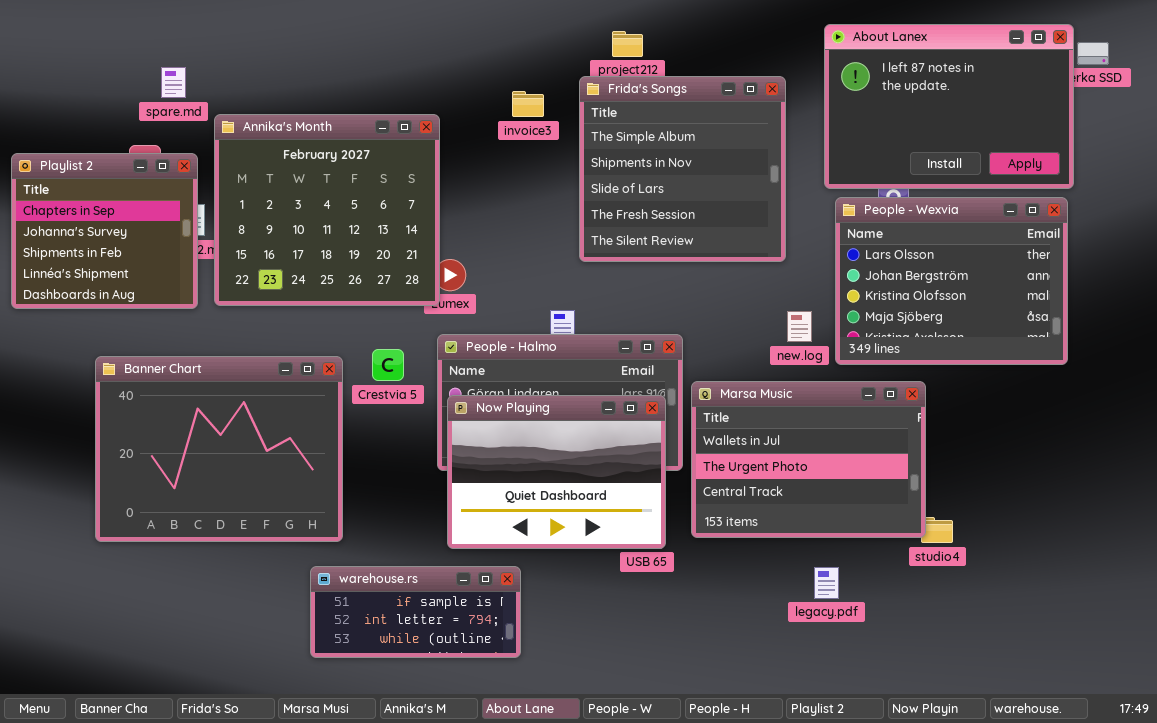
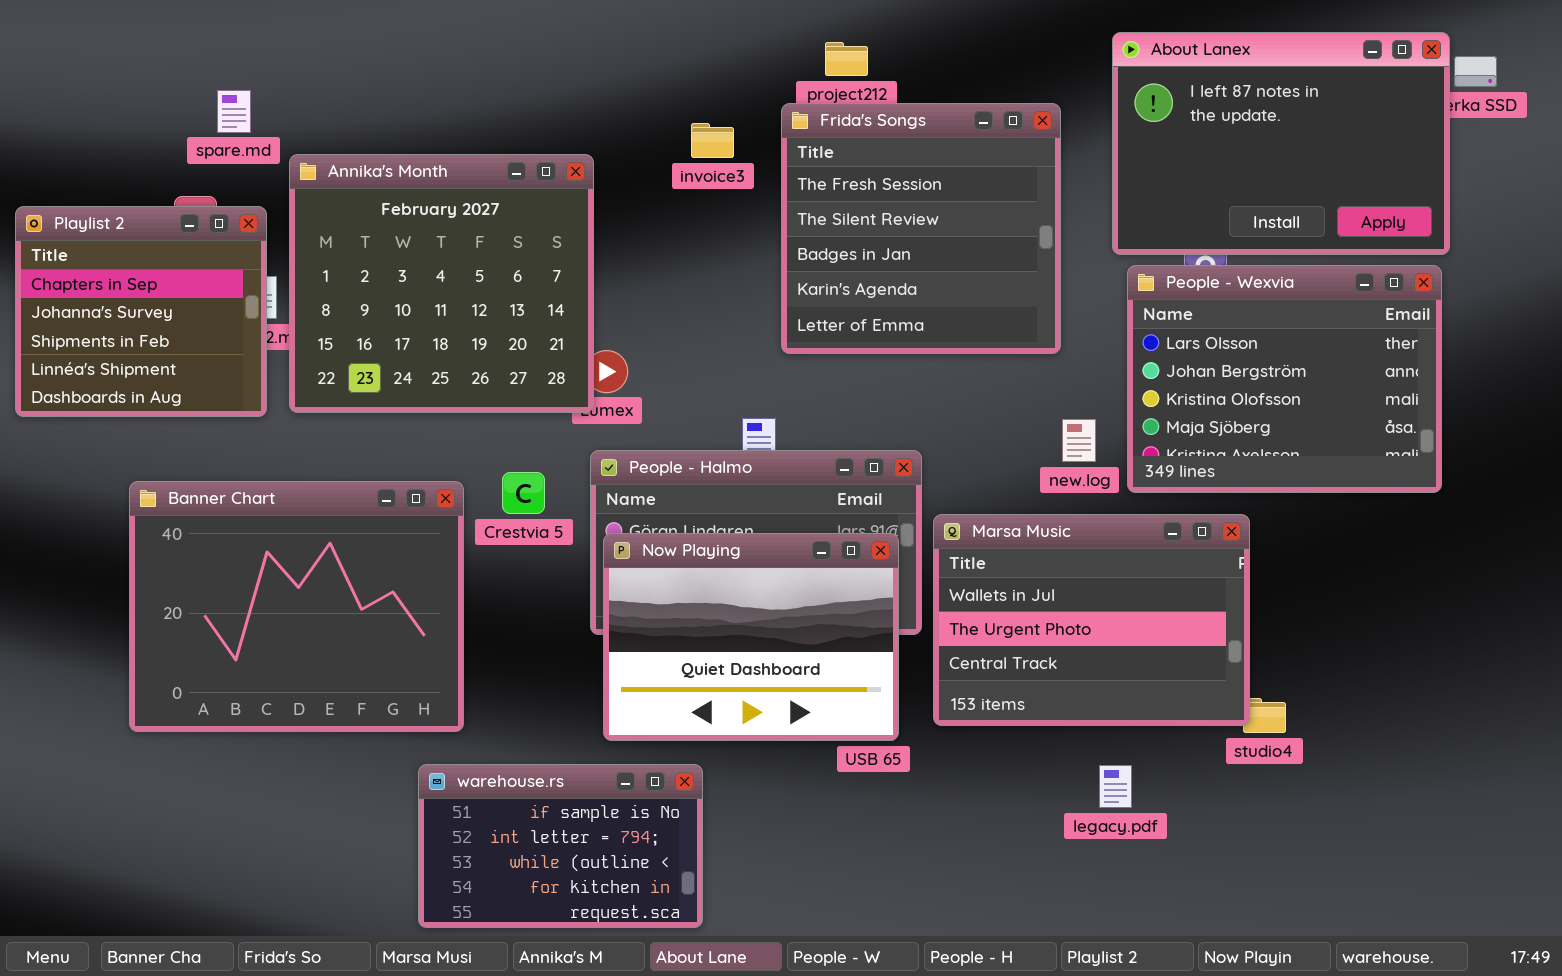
Frida's Songs: [579,76,786,262] -> [781,103,1061,354], scrolled down 3 rows
warehouse.rs: [310,566,521,658] -> [418,764,703,928], resized

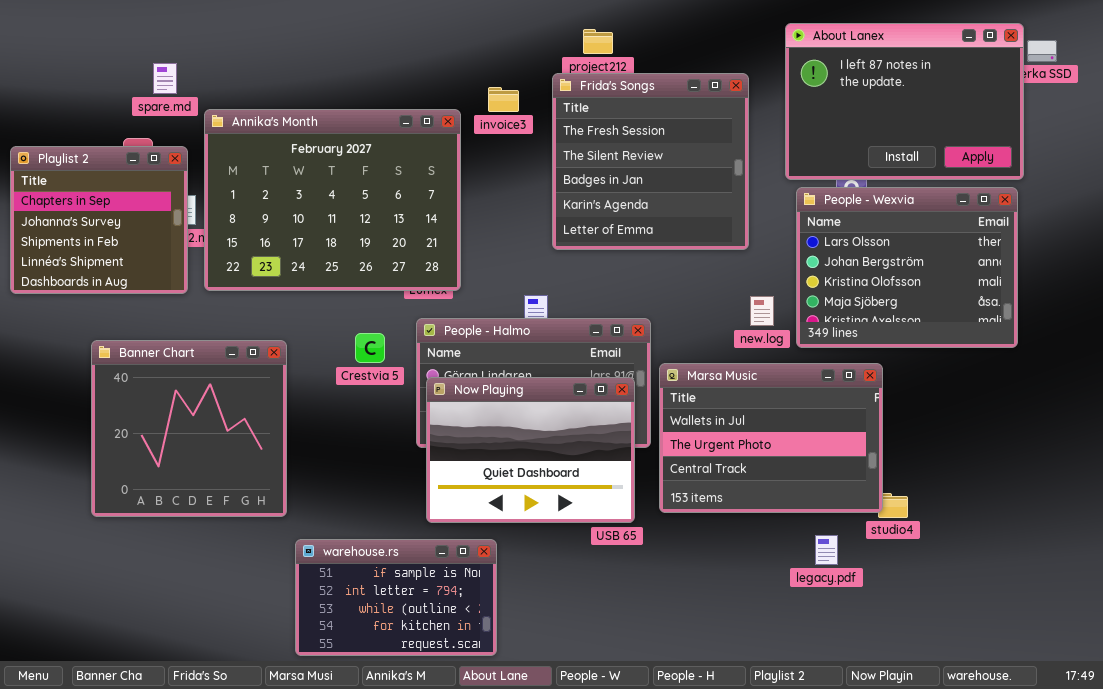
Annika's Month: [289,154,594,413] -> [204,109,461,291], resized
Banner Chart: [129,481,464,732] -> [91,340,287,517], resized
legacy.pdf: [1099,765,1132,808] -> [815,535,838,565], moved

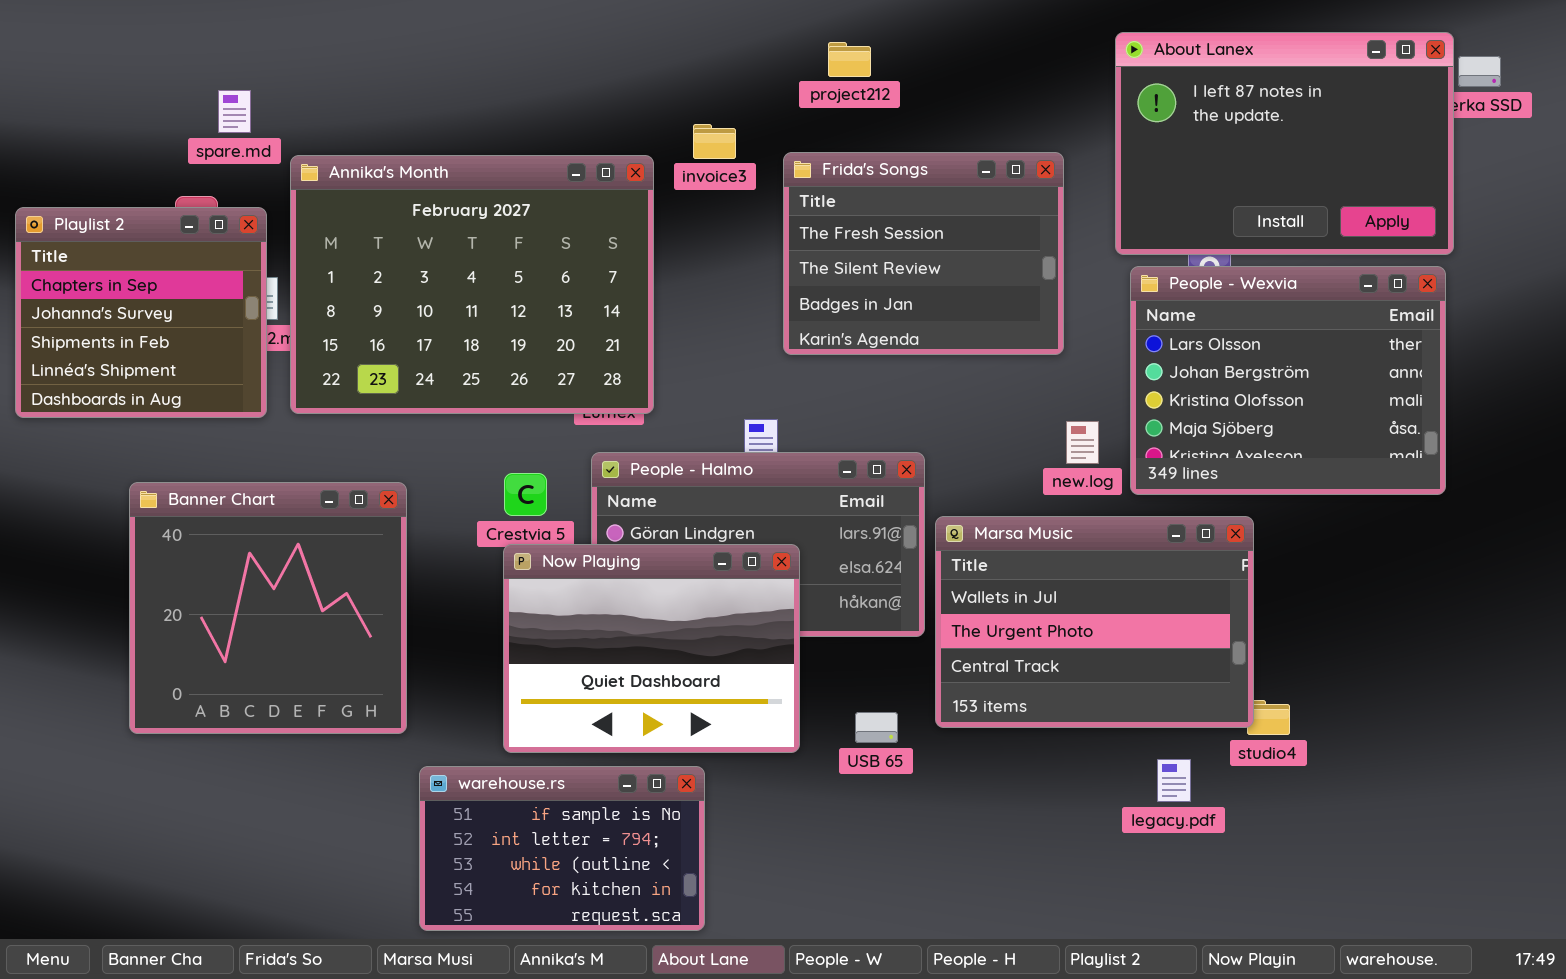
Frida's Songs: [552,73,749,250] -> [783,152,1064,355], resized
Now Playing: [426,377,635,523] -> [503,544,800,753], moved

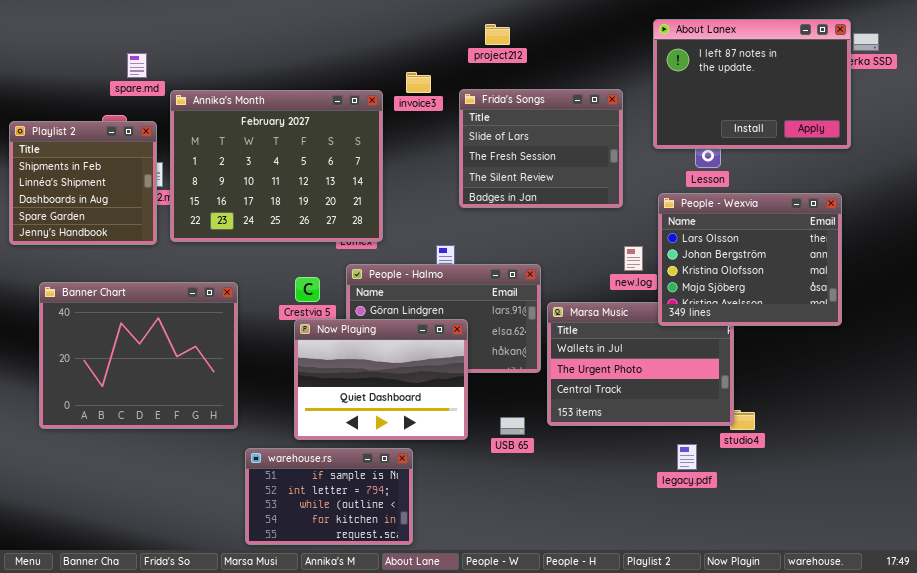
Frida's Songs: [783,152,1064,355] -> [459,89,623,208], scrolled up 1 row
Playlist 2: [15,207,267,418] -> [9,121,157,245], scrolled down 2 rows
People - Wexvia: [1130,266,1446,495] -> [658,193,842,326], moved
Banner Chart: [129,482,407,734] -> [39,282,238,429], resized

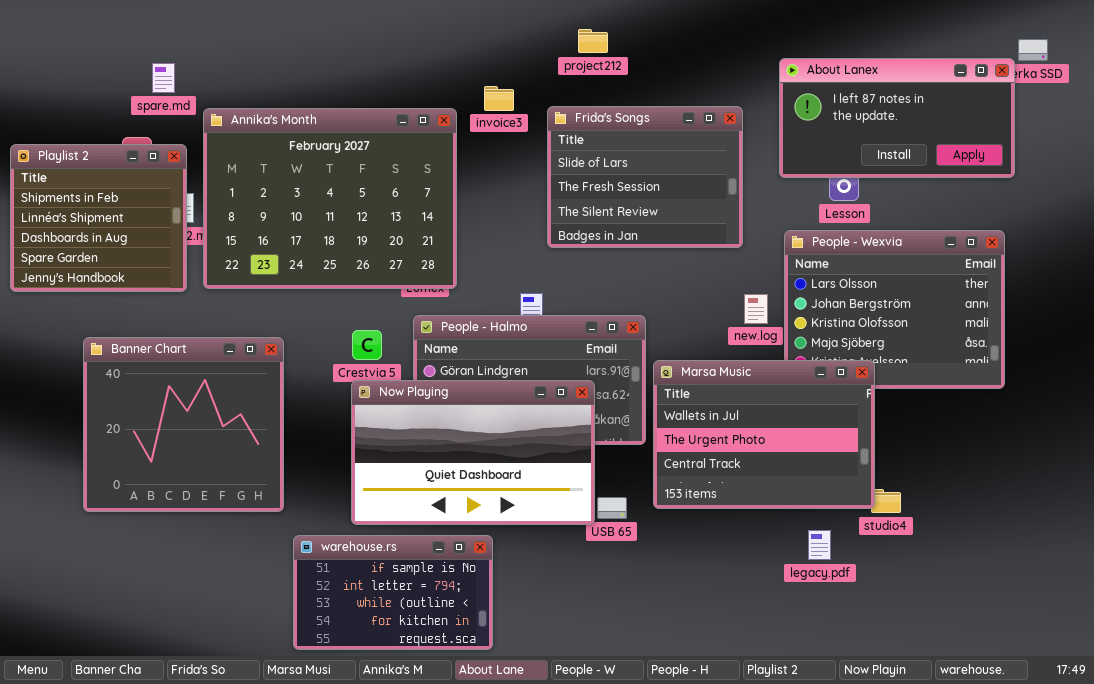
About Lanex: [653,19,851,149] -> [779,58,1015,178], resized
Banner Chart: [39,282,238,429] -> [83,337,284,512], resized
Marsa Music: [547,302,734,426] -> [653,360,875,509], raised
Now Playing: [294,319,468,440] -> [351,380,595,525], resized

